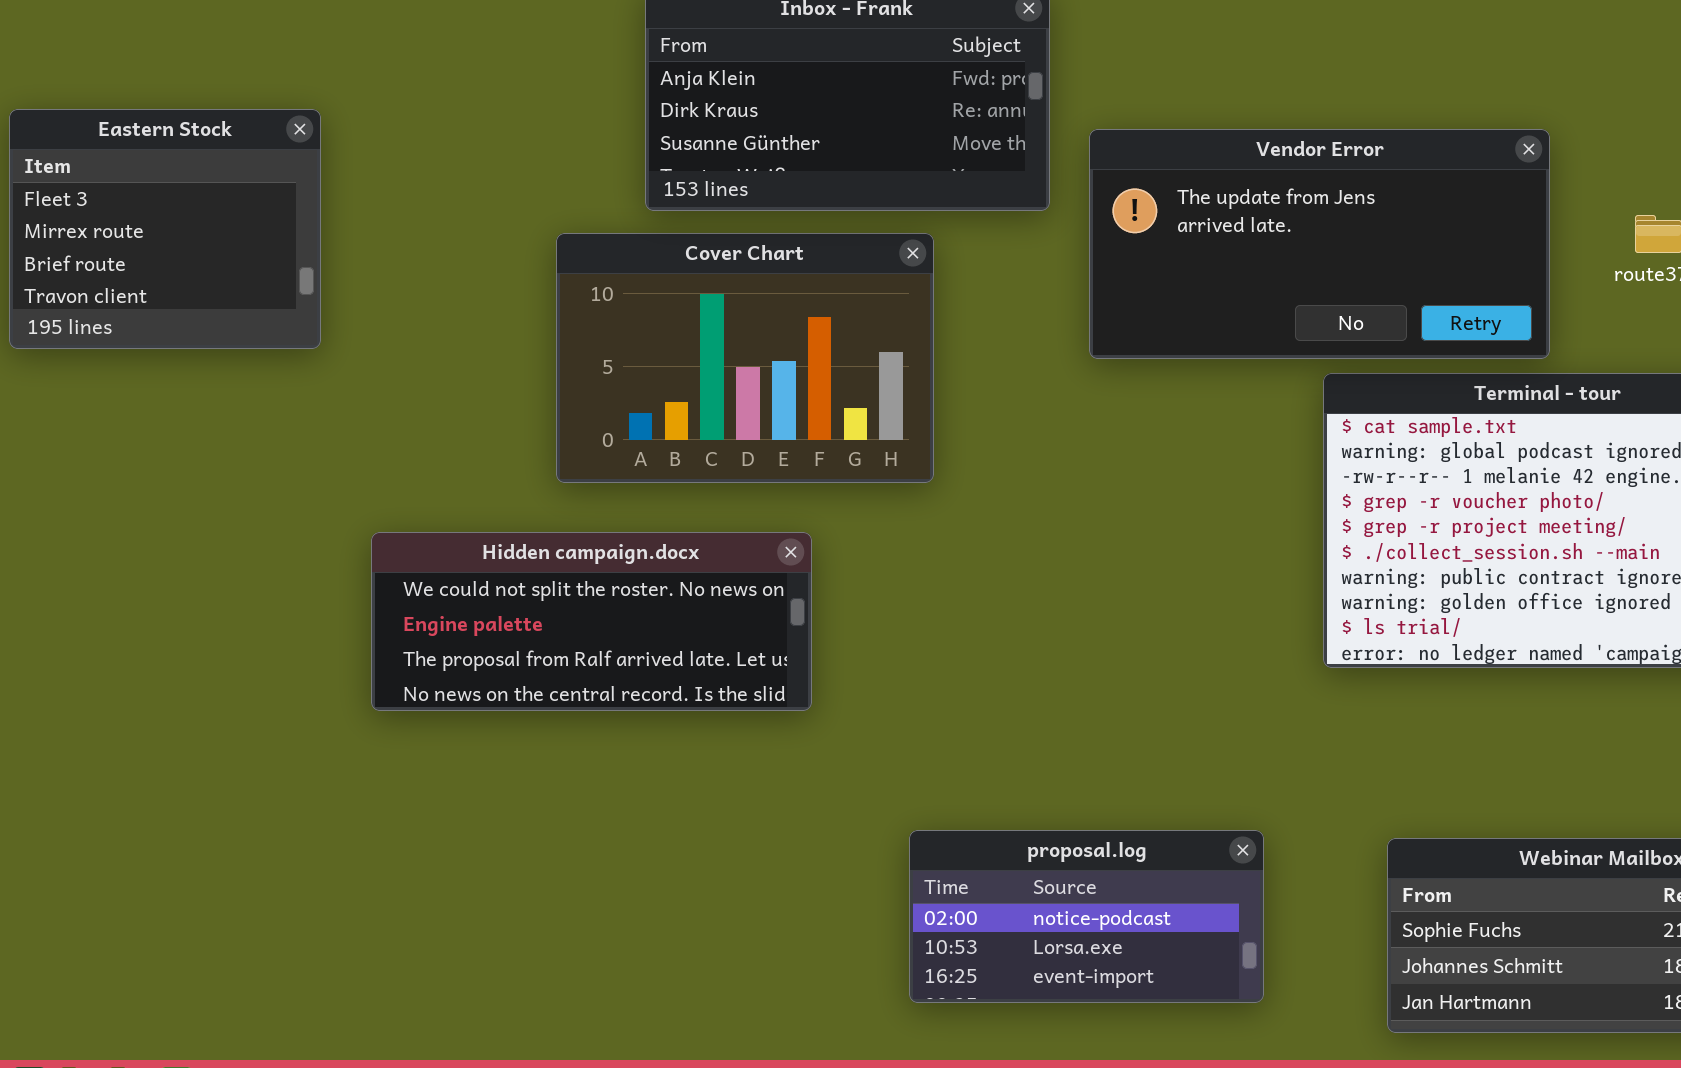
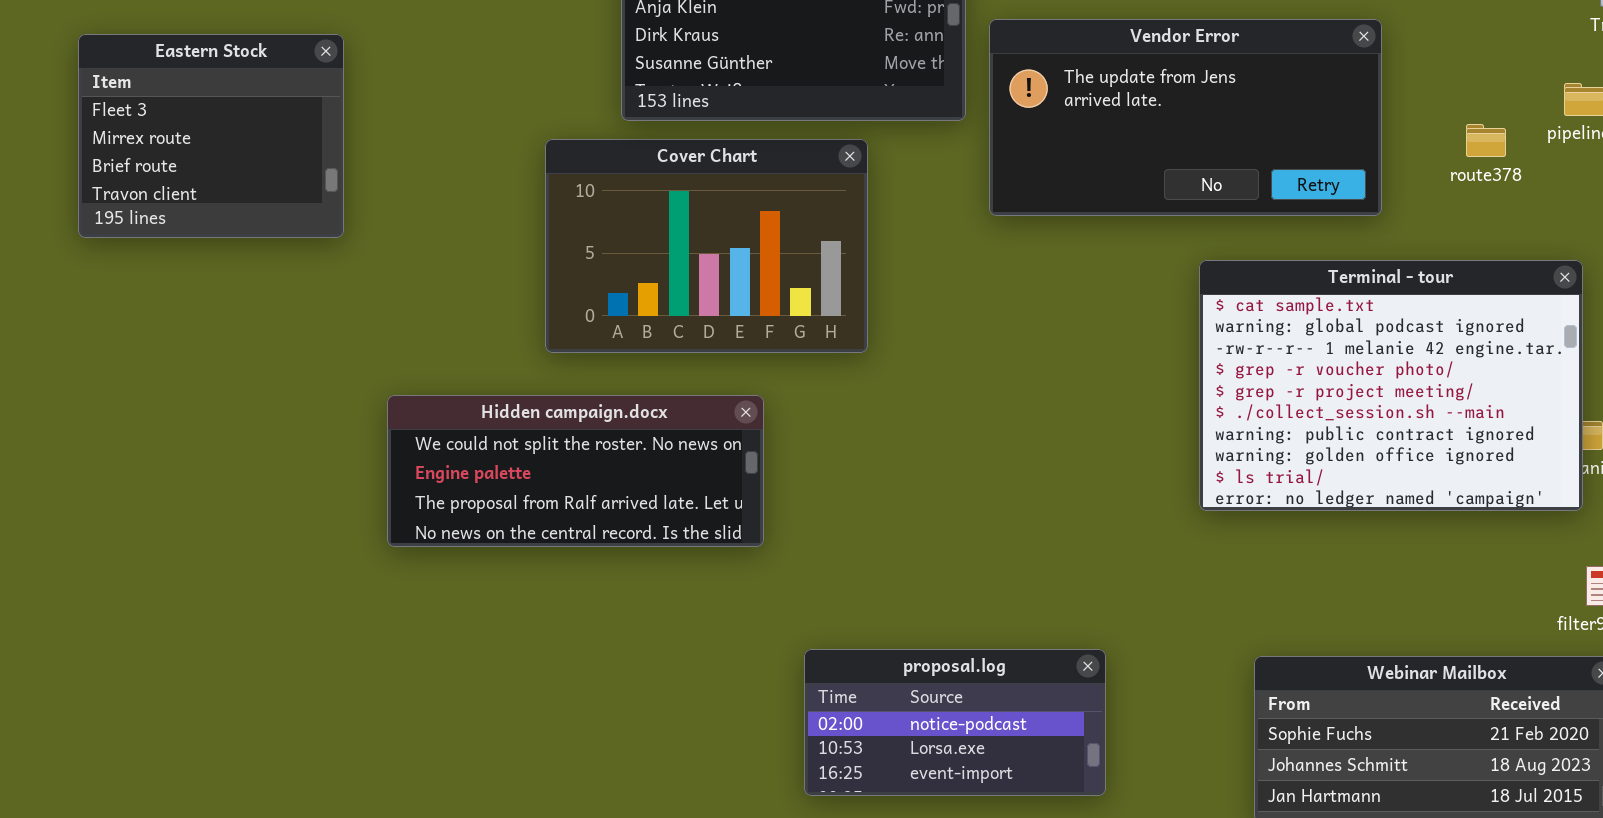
Vendor Error: [1089,129,1550,359] -> [989,19,1382,216], moved
proposal.log: [909,830,1264,1003] -> [804,649,1106,796], moved

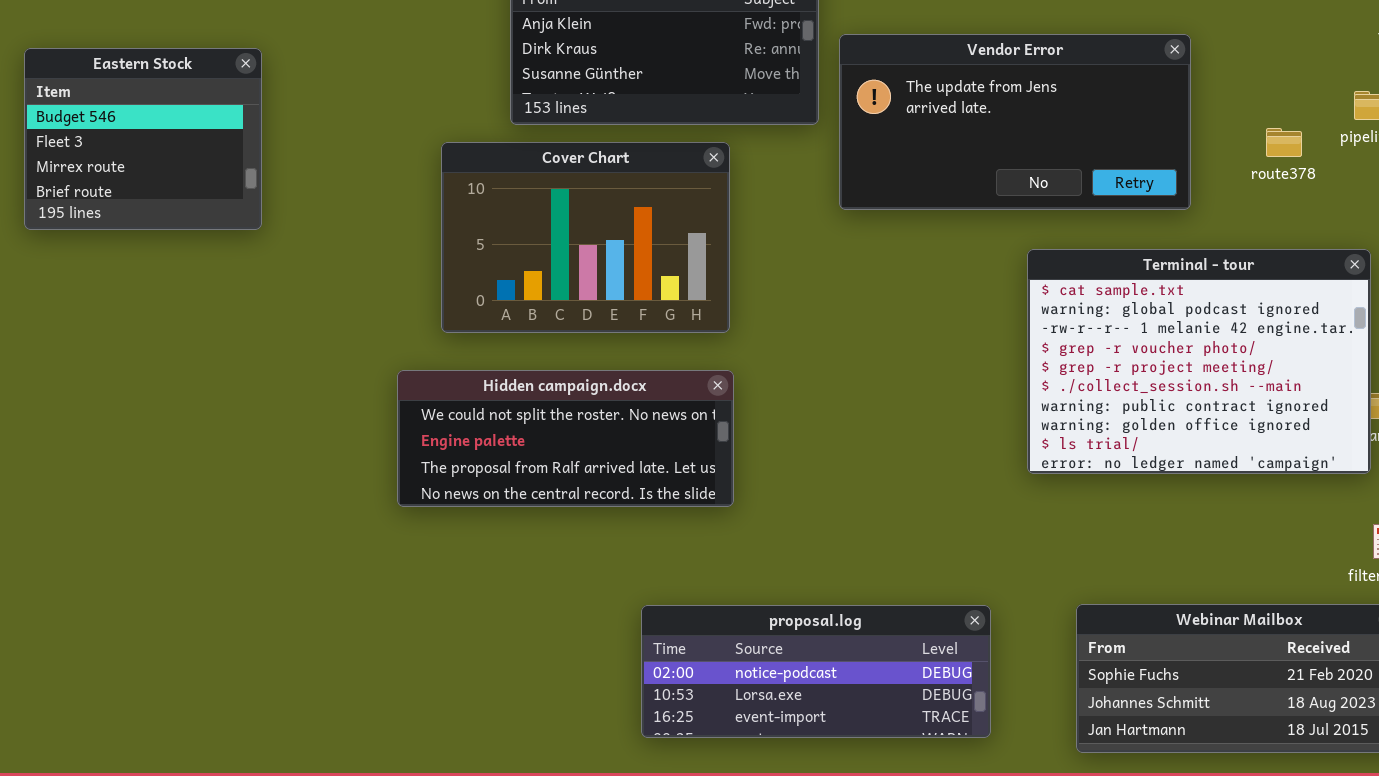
Eastern Stock: [78,34,344,238] -> [24,48,262,230], scrolled up 1 row
Hidden campaign.docx: [387,395,764,547] -> [397,370,734,507], moved
proposal.log: [804,649,1106,796] -> [641,605,991,738], moved, resized

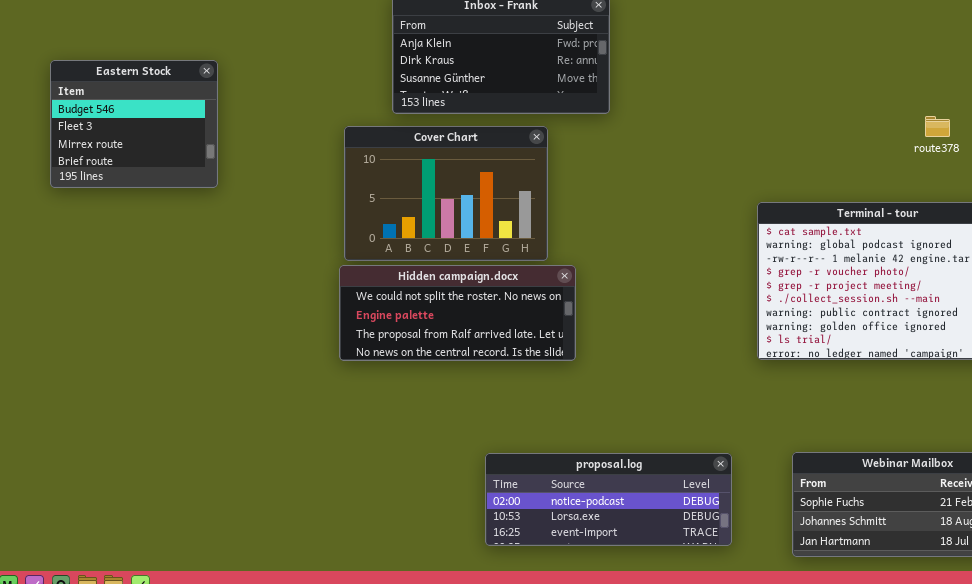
Vendor Error: [839,34,1191,210] -> none, closed
Hidden campaign.docx: [397,370,734,507] -> [339,265,576,361], moved

